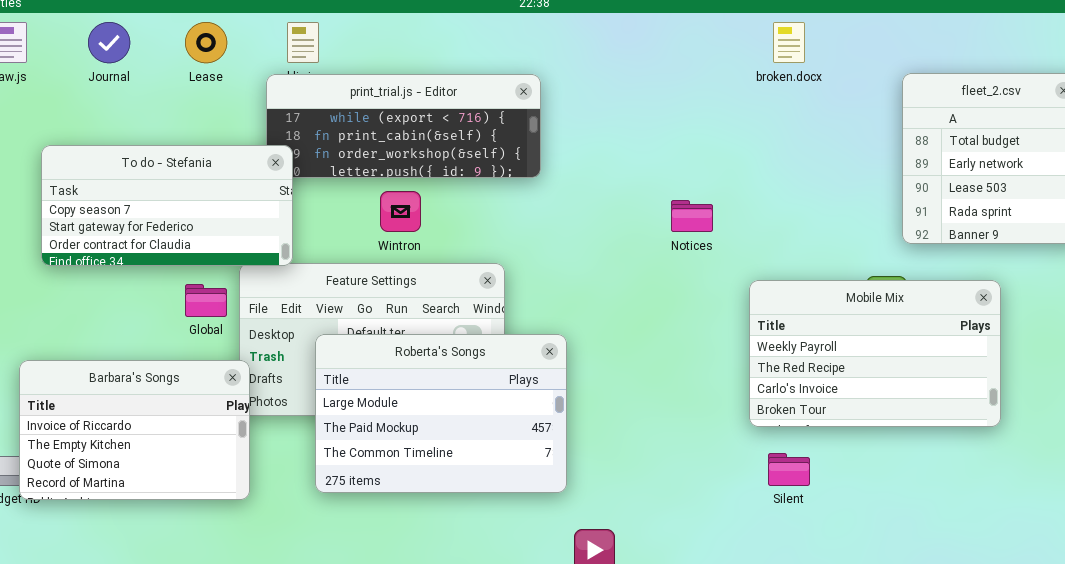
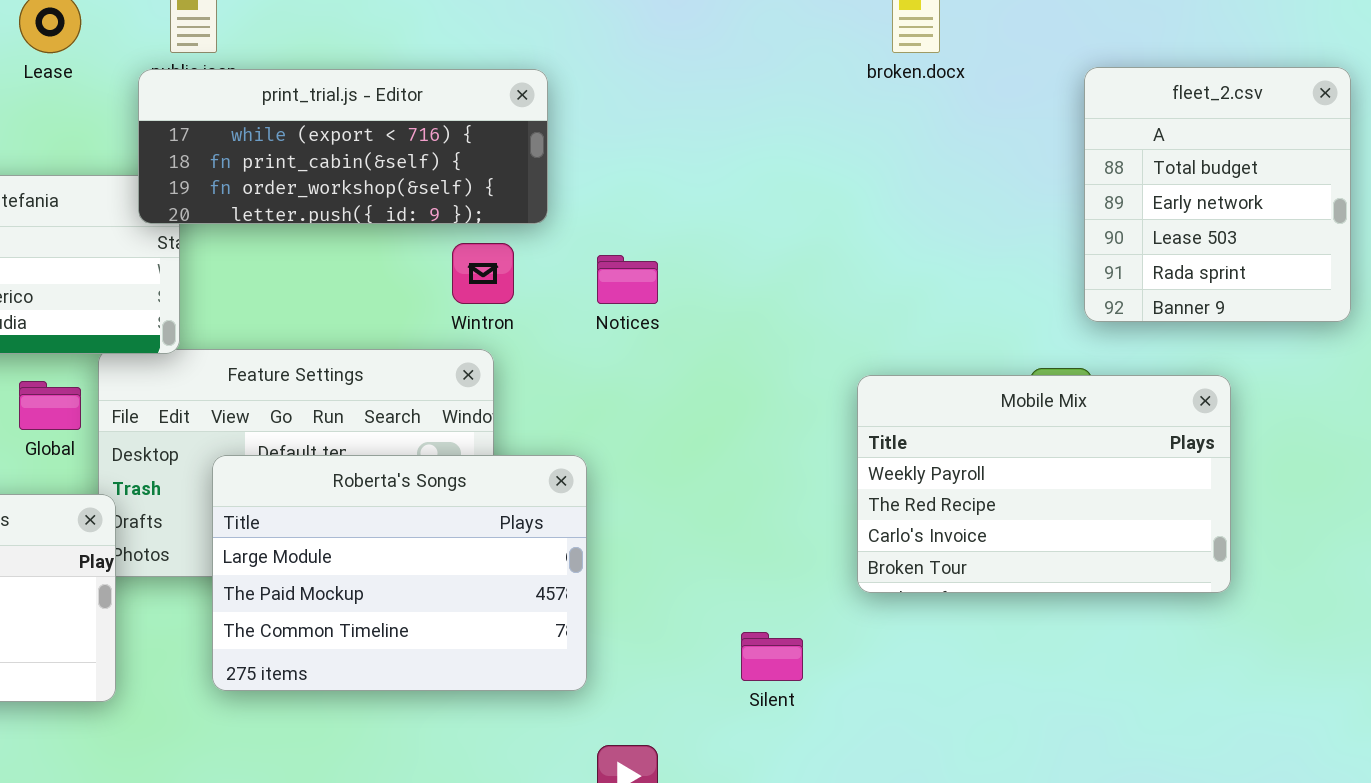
print_trial.js - Editor: [266,74,541,178] -> [138,69,548,224], raised
Wintron: [380,191,421,232] -> [452,243,514,304], moved
Notices: [671,200,713,232] -> [597,255,658,304], moved
Silent: [768,453,810,486] -> [741,632,803,681], moved

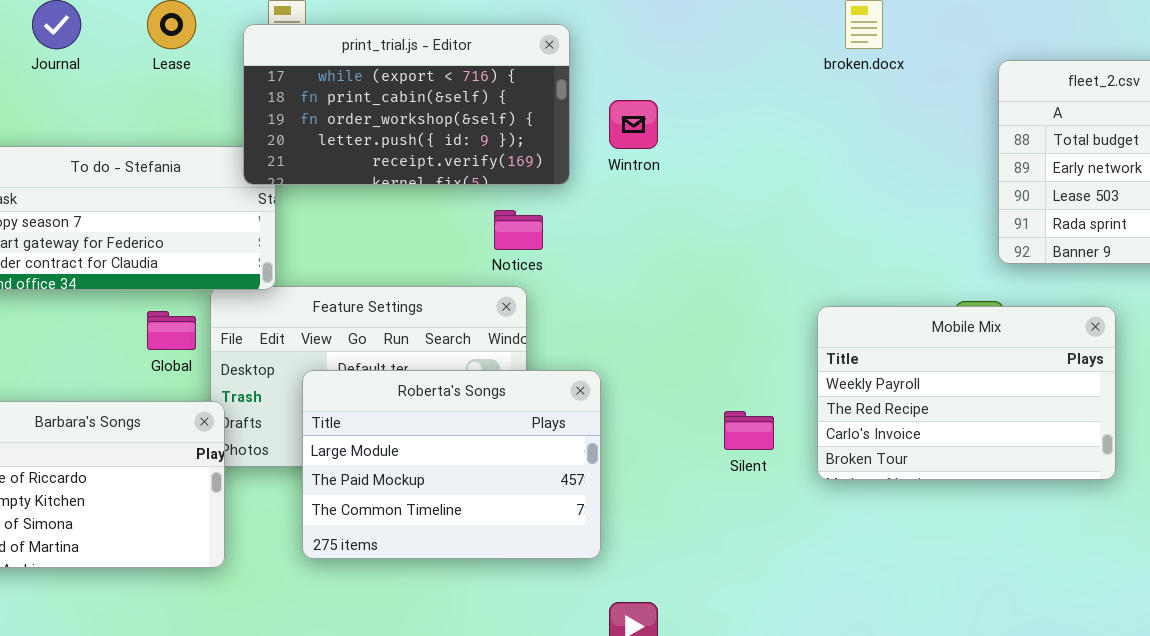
print_trial.js - Editor: [138,69,548,224] -> [243,24,570,185], resized
Wintron: [452,243,514,304] -> [609,100,658,149], moved
Notices: [597,255,658,304] -> [494,210,543,250], moved
Silent: [741,632,803,681] -> [724,411,774,450], moved

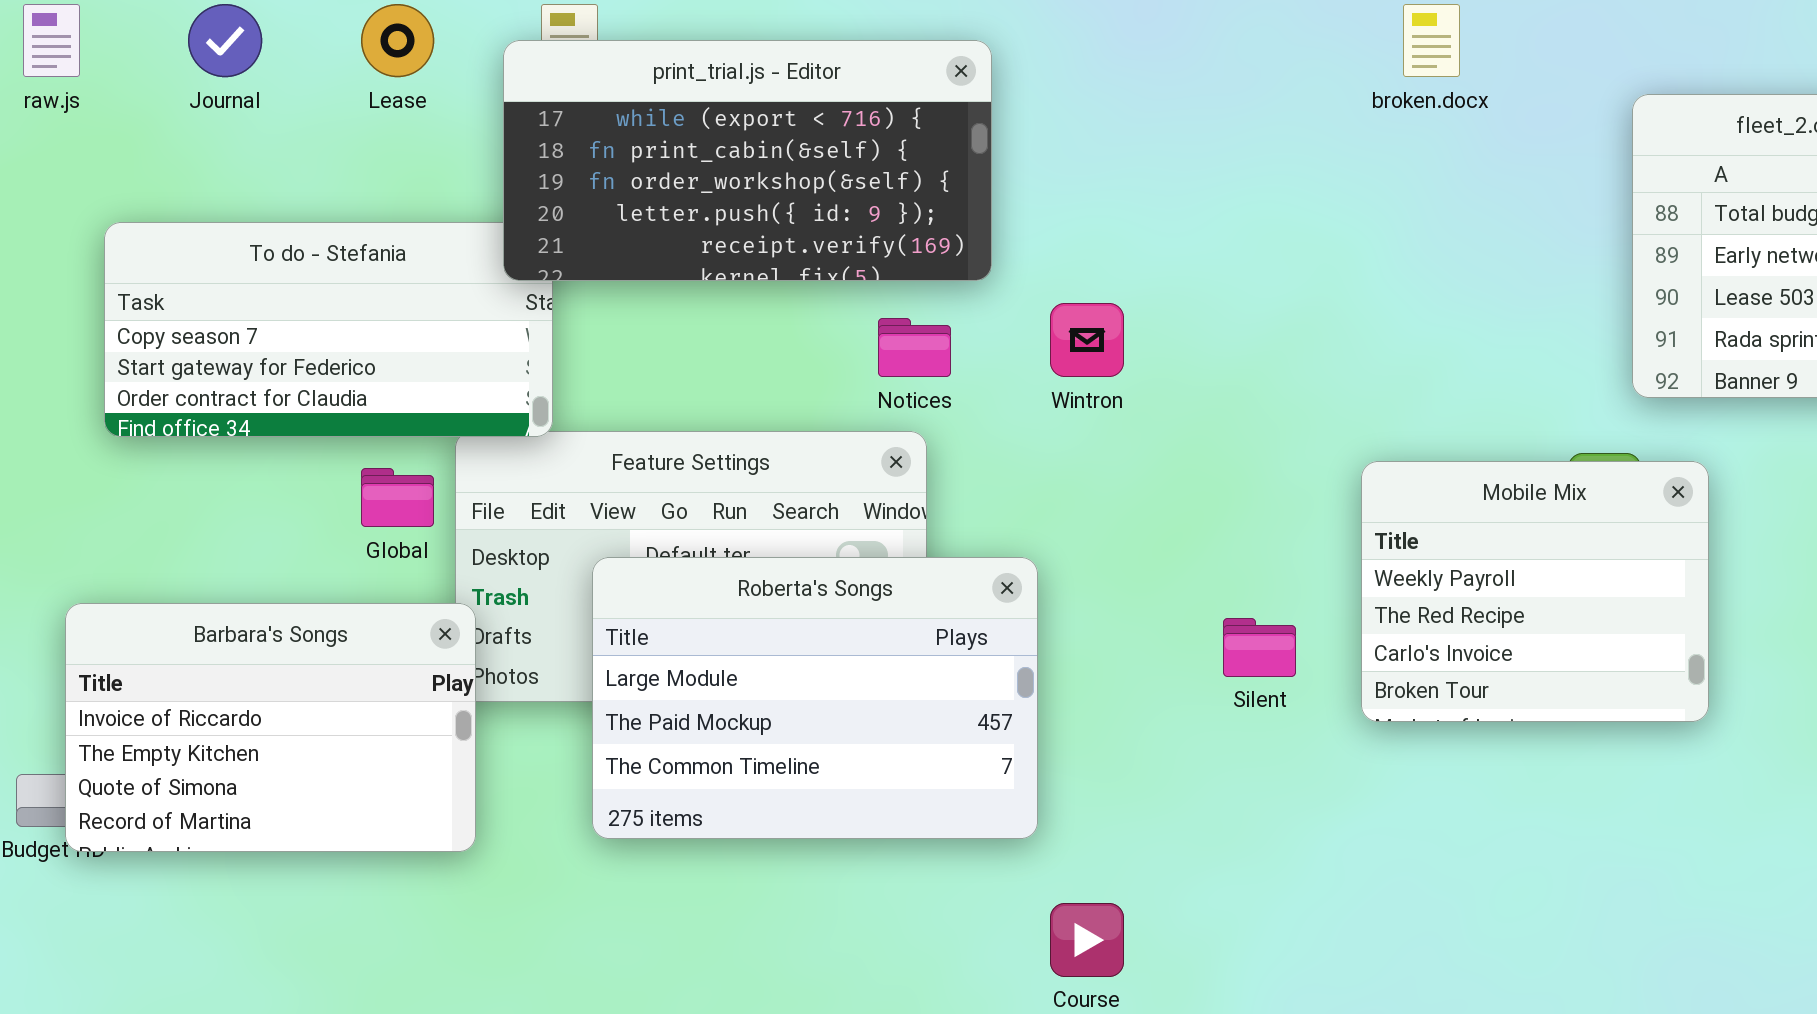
Wintron: [609,100,658,149] -> [1050,303,1124,377], moved
Mobile Mix: [817,306,1116,480] -> [1361,461,1709,722], resized

